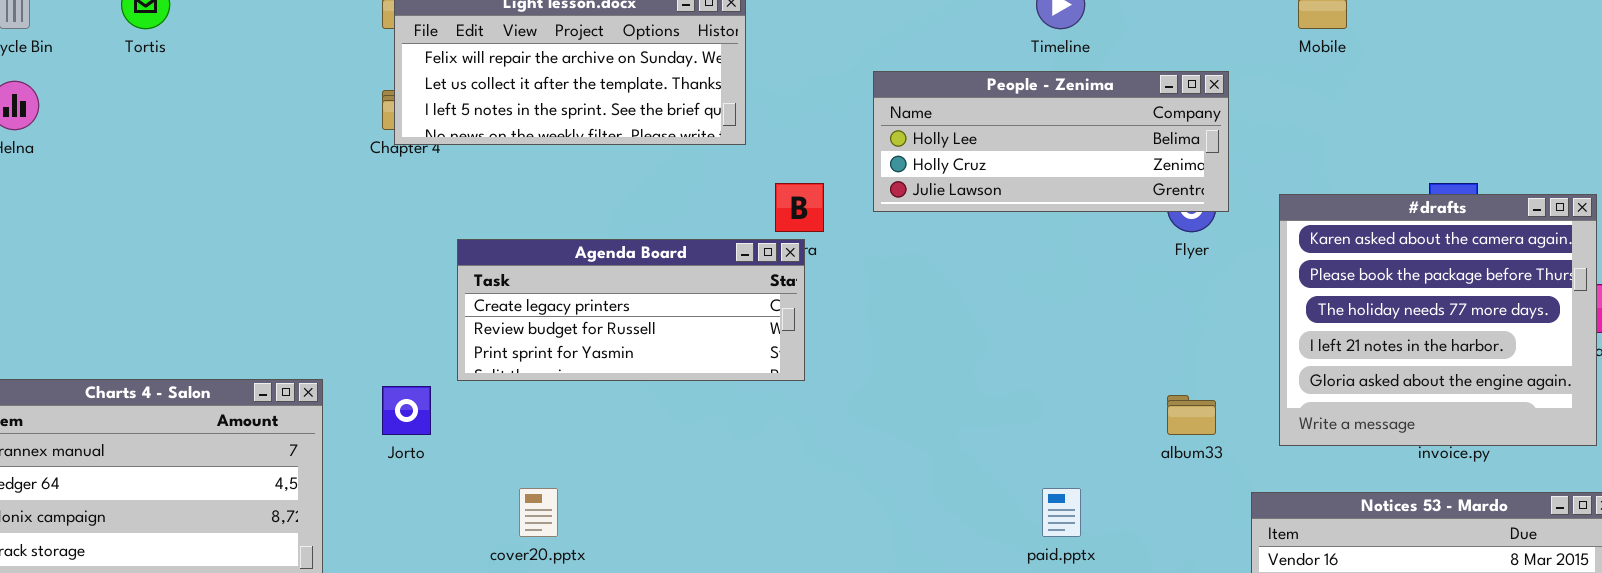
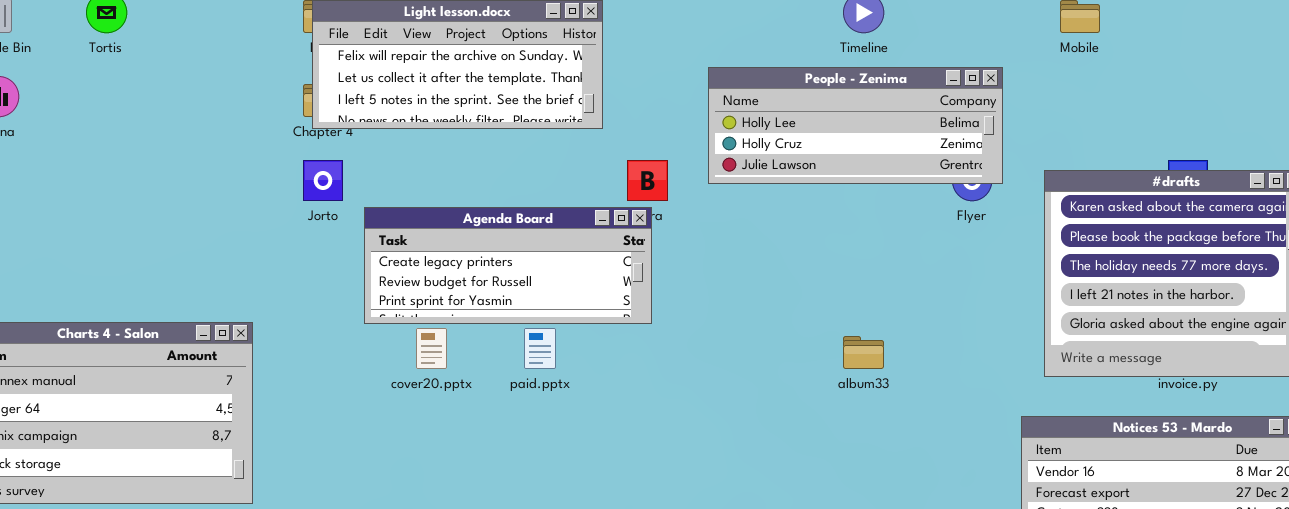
Jorto: [382,386,431,435] -> [303,160,343,201], moved
album33: [1167,395,1216,435] -> [843,336,884,369], moved
cover20.pptx: [519,488,558,537] -> [416,328,447,369], moved
paid.pptx: [1042,488,1081,537] -> [524,328,556,369], moved

